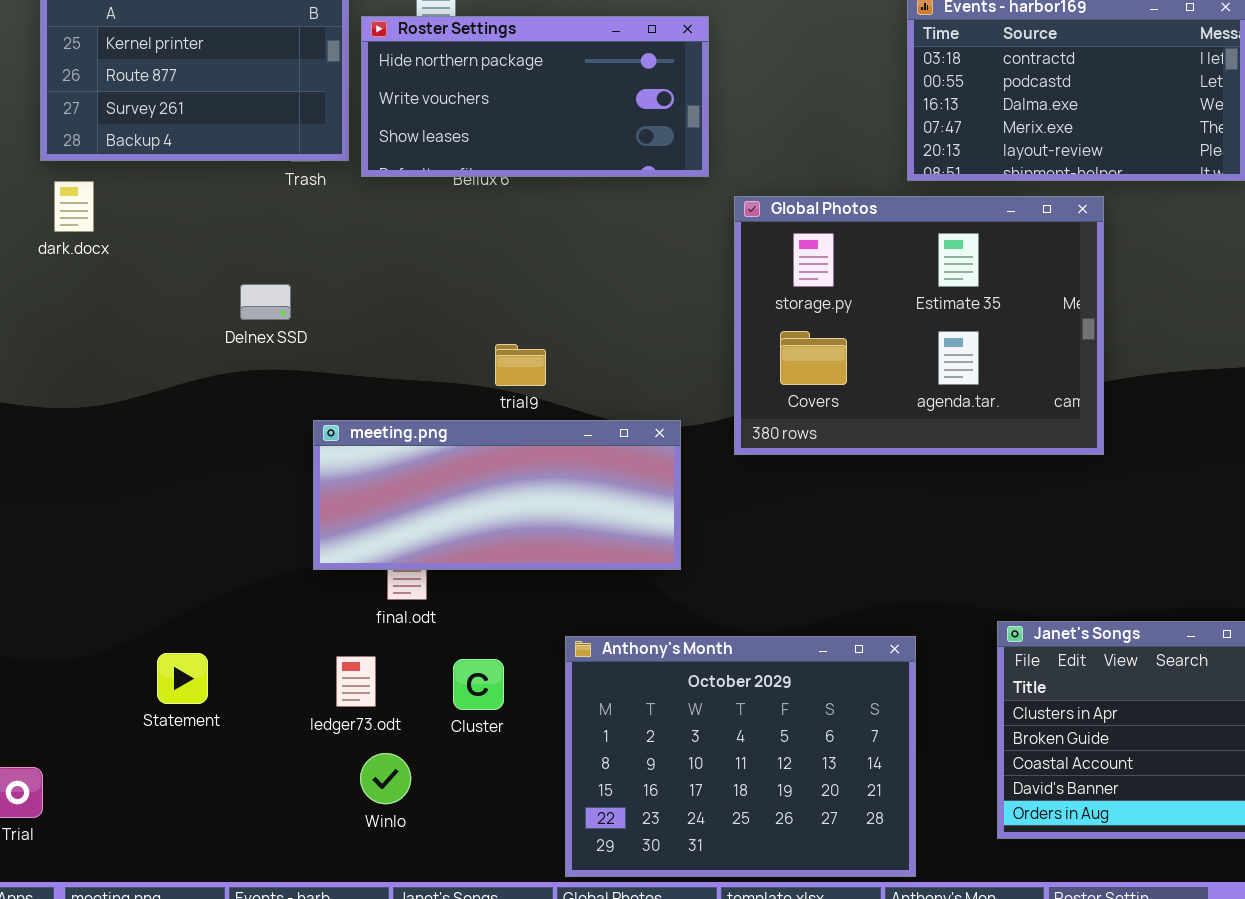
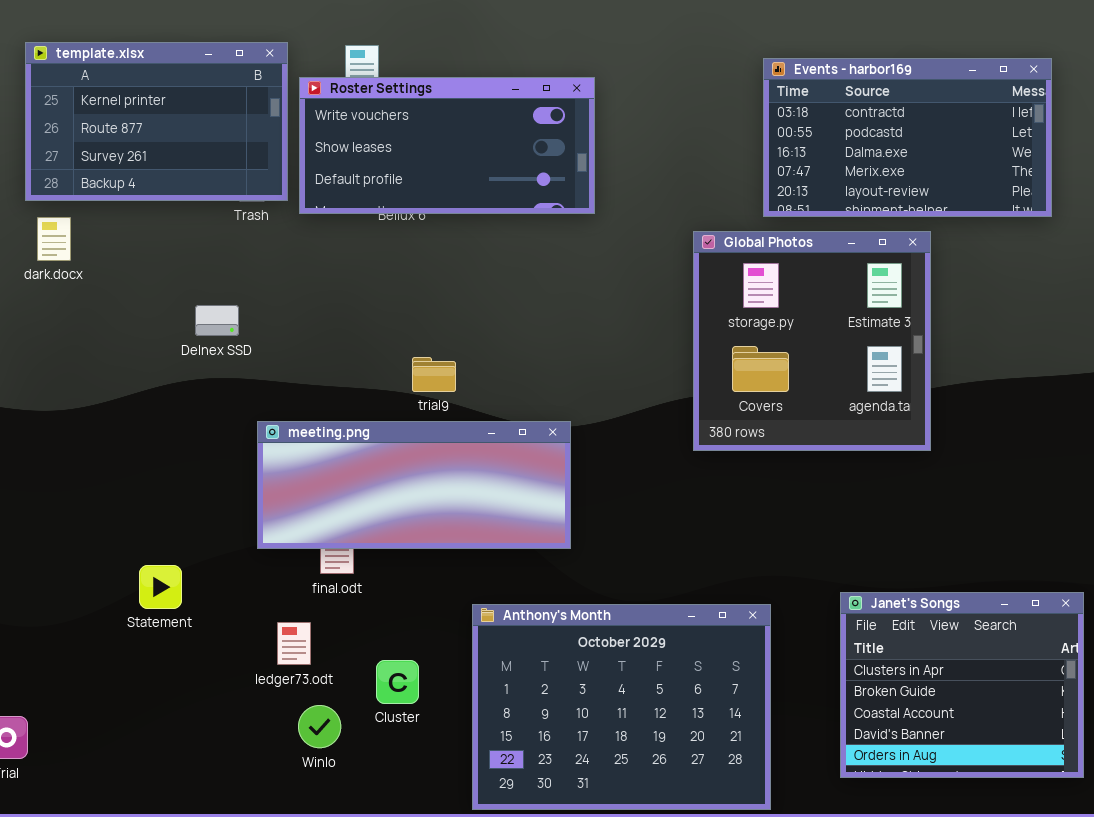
Roster Settings: [361,16,709,177] -> [299,77,595,214], scrolled down 1 row
Global Photos: [734,196,1104,455] -> [693,231,931,451], resized
Statement: [157,653,208,704] -> [139,565,182,609], moved
Cluster: [453,659,504,710] -> [376,660,419,704], moved

